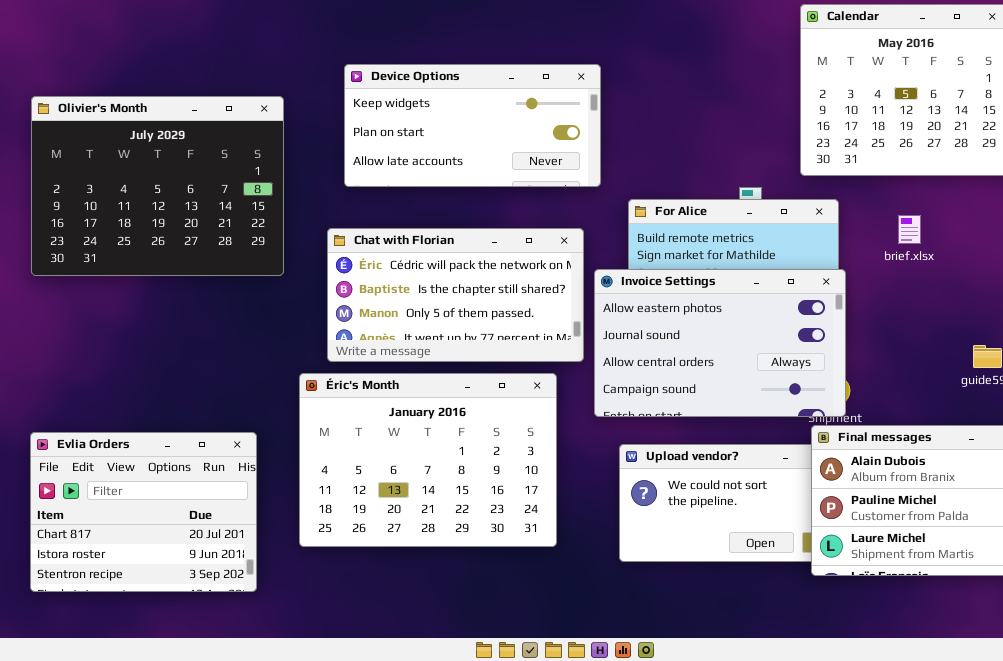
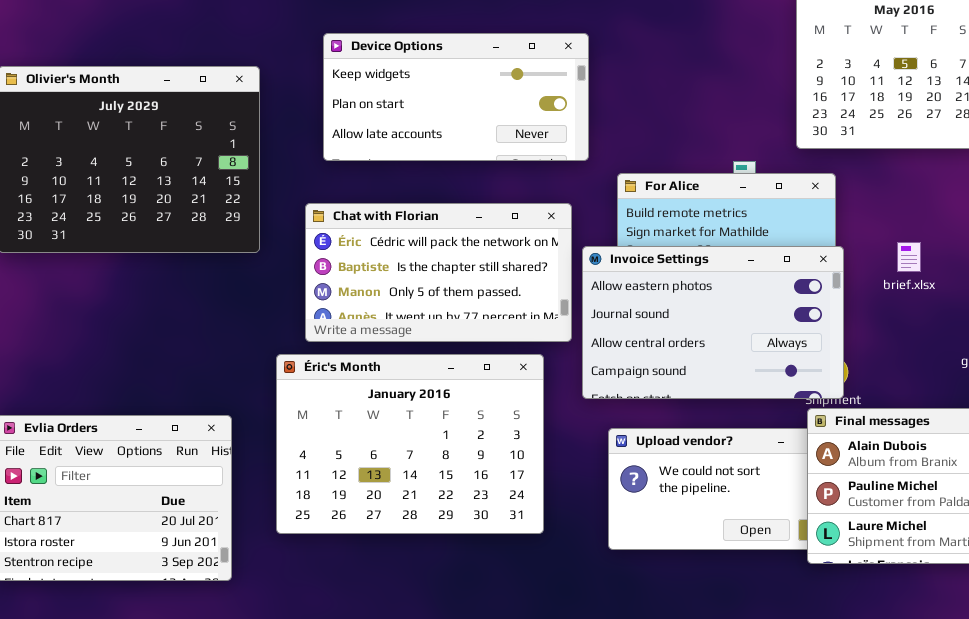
brief.xlsx: [898,215,921,244] -> [897,242,921,272], moved

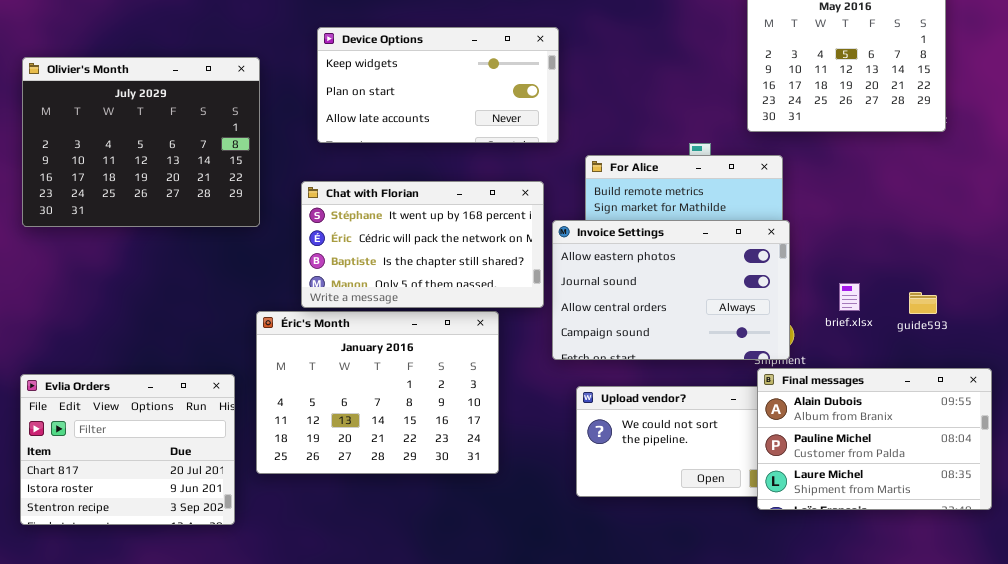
Chat with Florian: [305,203,572,342] -> [301,181,544,308], scrolled up 1 row
brief.xlsx: [897,242,921,272] -> [839,283,860,311], moved
Éric's Month: [276,354,544,534] -> [256,311,499,474], moved

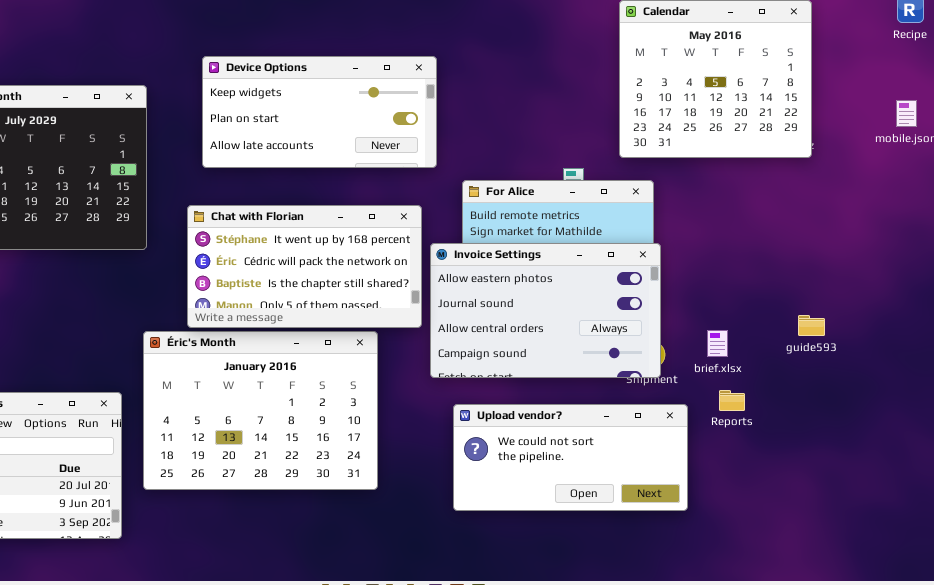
brief.xlsx: [839,283,860,311] -> [707,330,728,357], moved
guide593: [909,292,937,314] -> [798,315,825,336], moved
Final messages: [757,368,992,510] -> none, closed

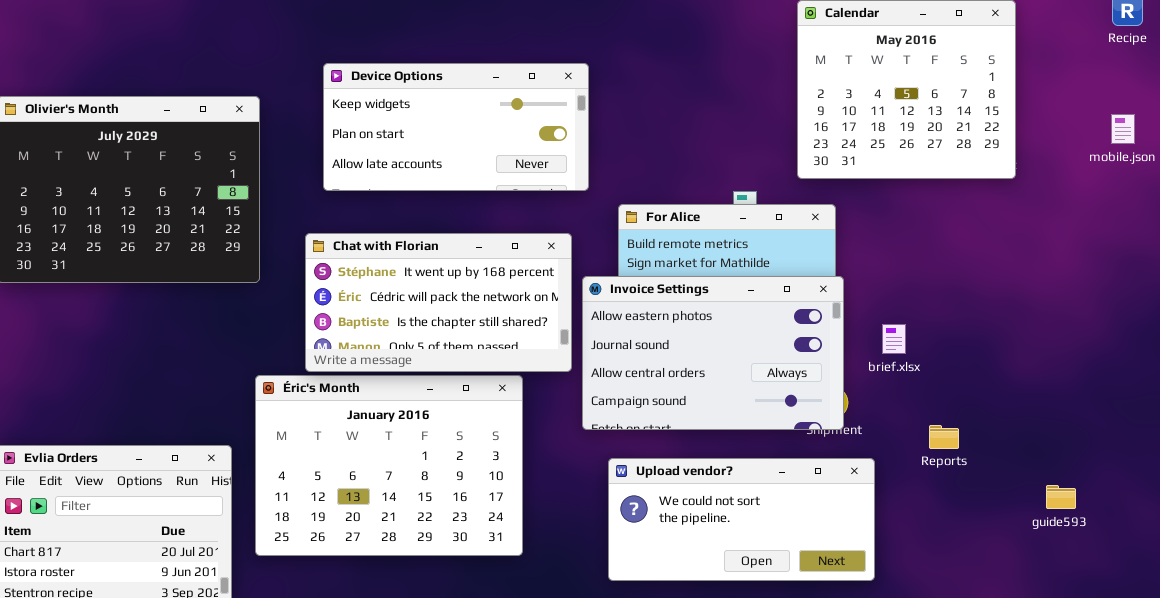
guide593: [798,315,825,336] -> [1046,485,1076,509], moved
brief.xlsx: [707,330,728,357] -> [882,324,906,354], moved
Reports: [719,390,745,411] -> [929,425,959,449], moved

